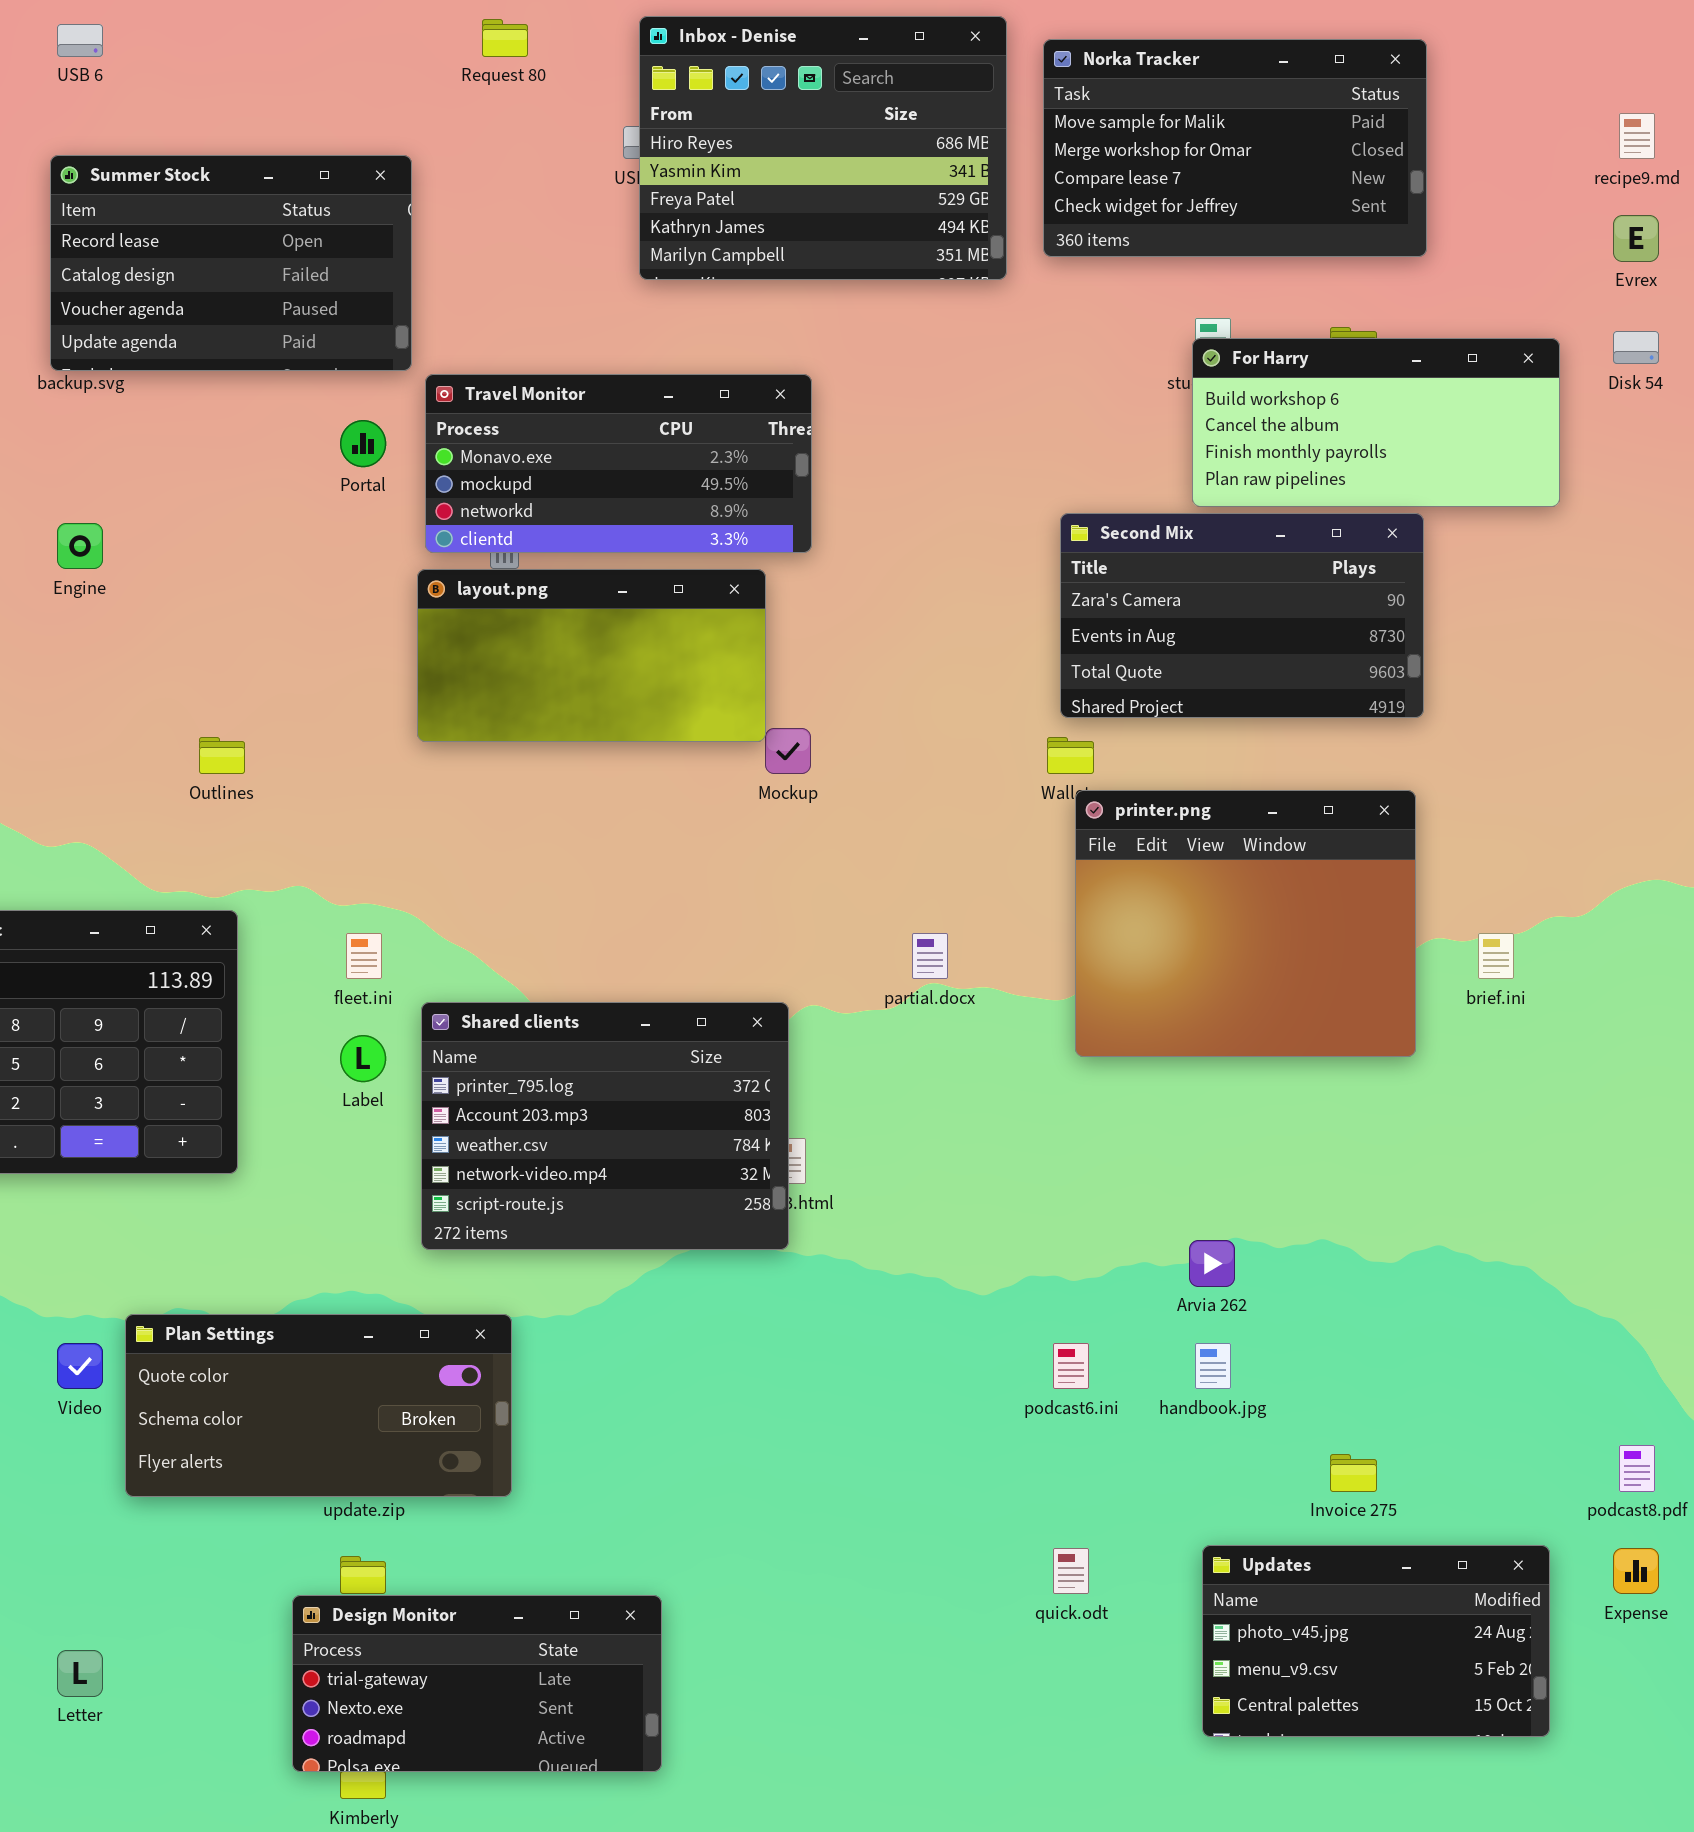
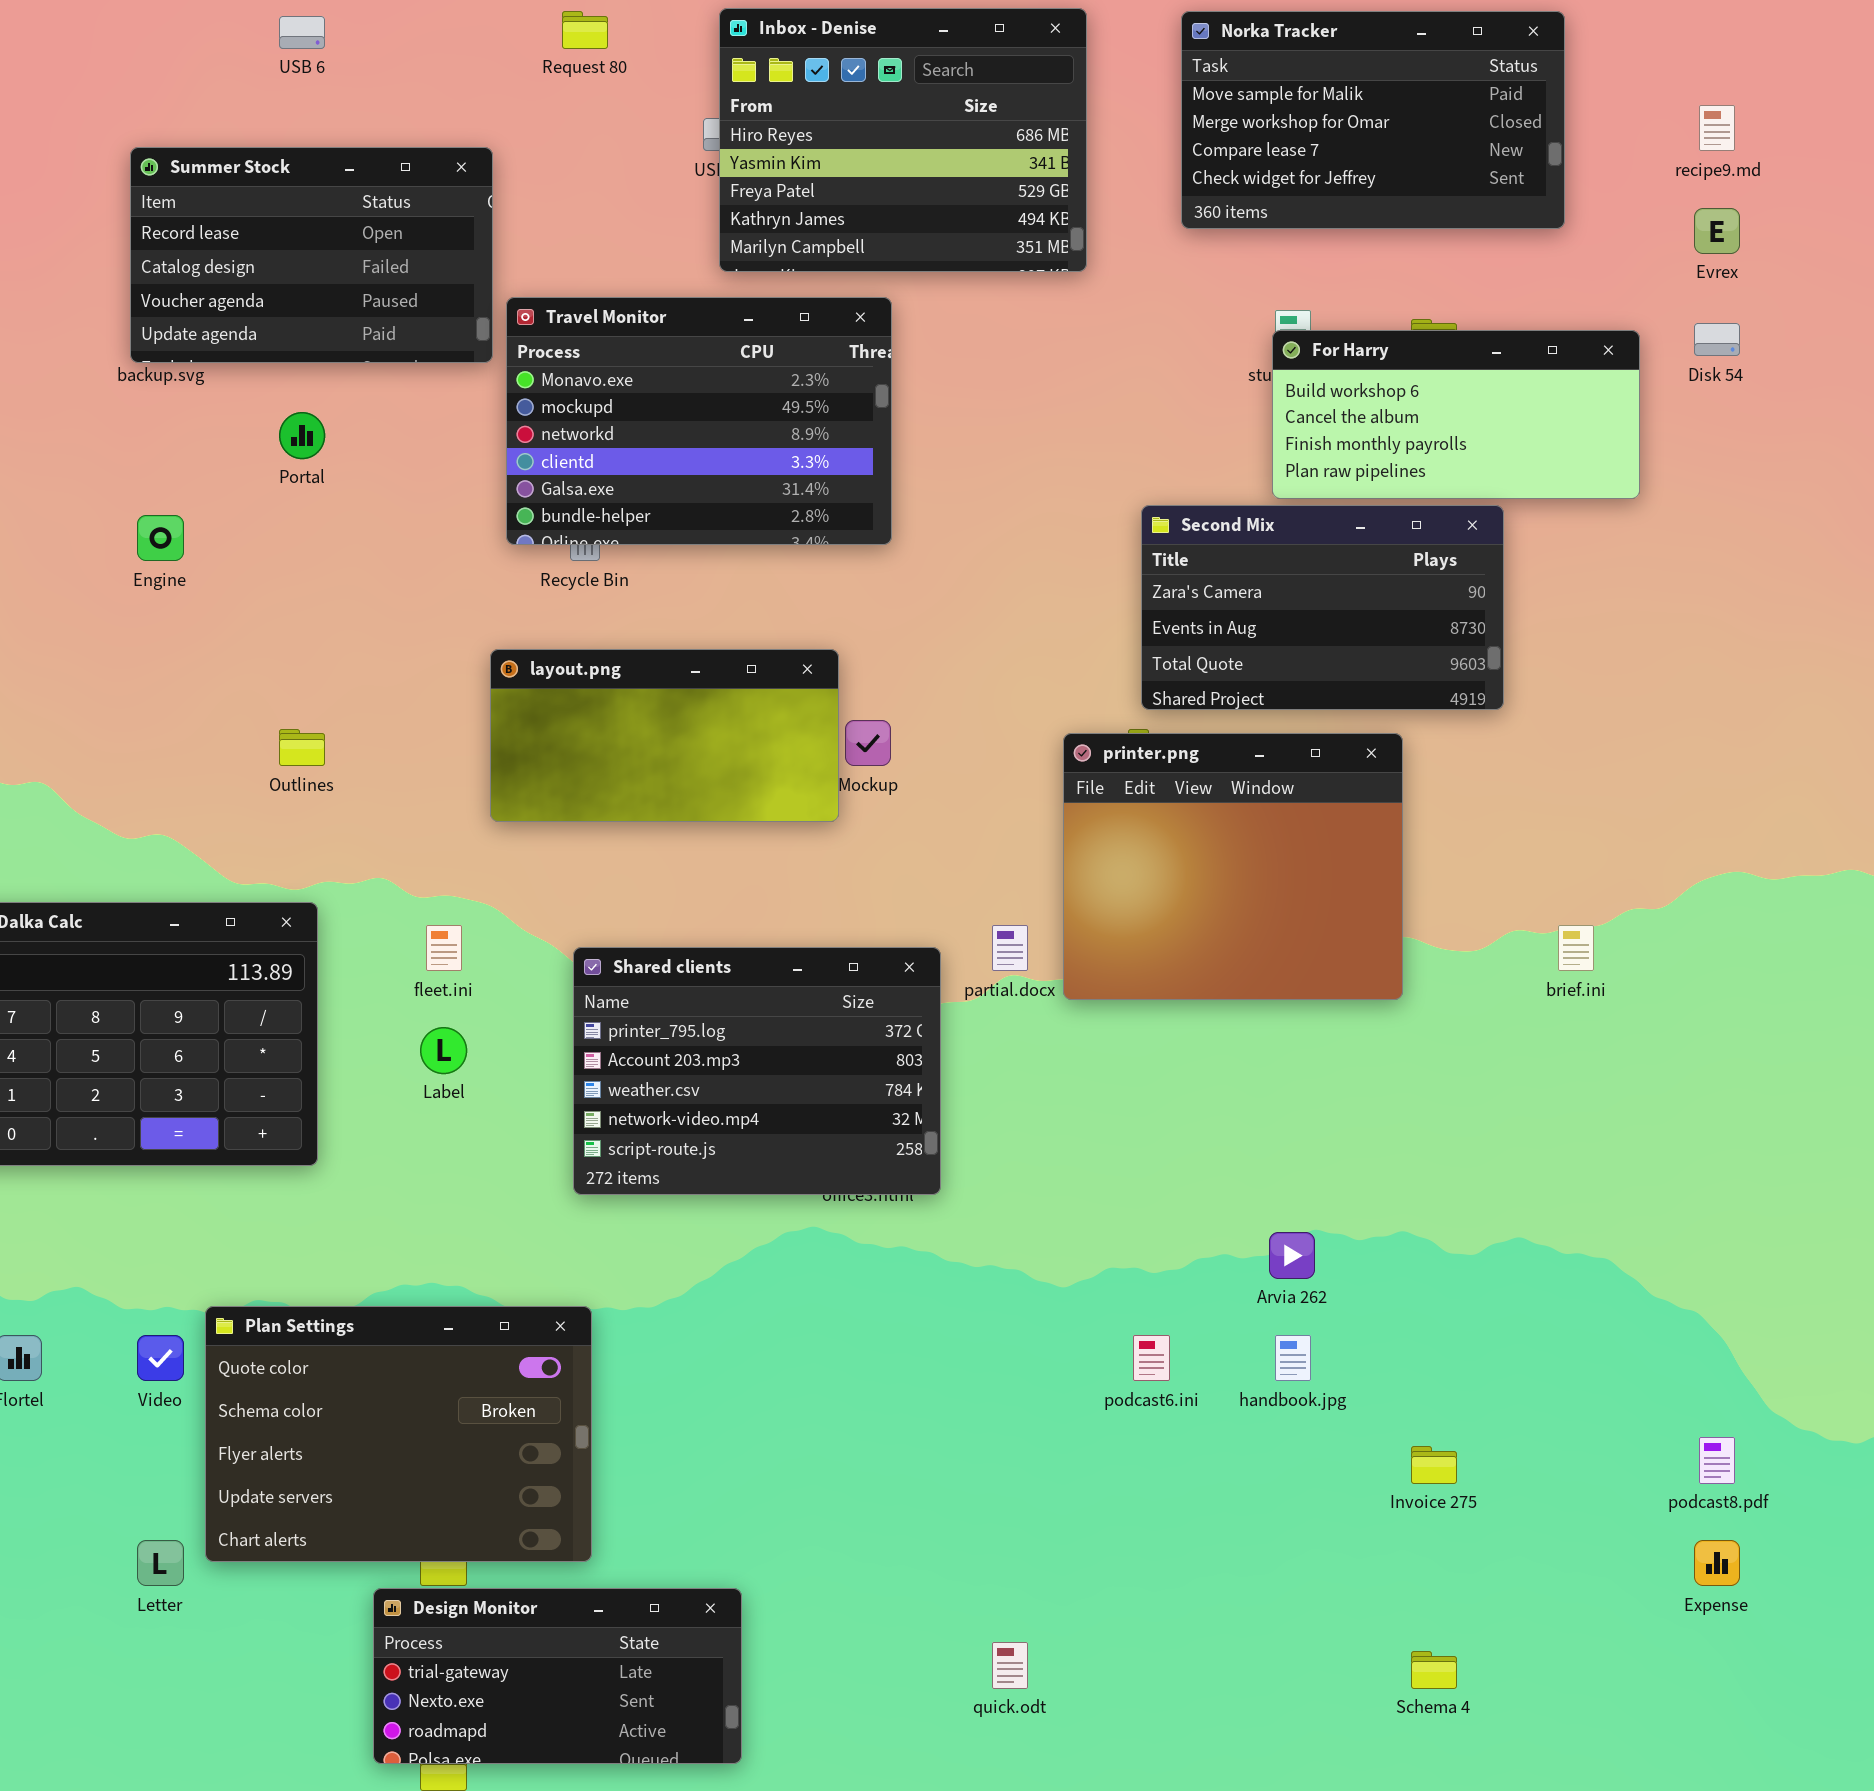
USB 6: [57,24,103,57] -> [279,16,325,49], moved
Norka Tracker: [1043,39,1427,257] -> [1181,11,1565,229], moved
Travel Monitor: [425,374,812,553] -> [506,297,892,545], resized
Portal: [340,420,386,467] -> [279,412,325,459], moved
layout.png: [417,569,766,742] -> [490,649,839,822], moved
printer.png: [1075,790,1416,1057] -> [1063,733,1403,1000], moved
Shared clients: [421,1002,789,1250] -> [573,947,941,1195], moved
Plan Settings: [125,1314,512,1497] -> [205,1306,592,1562], resized
Updates: [1202,1545,1550,1737] -> none, closed
quick.odt: [1053,1548,1089,1594] -> [992,1642,1028,1689], moved
Letter: [57,1650,103,1697] -> [137,1540,184,1586], moved

